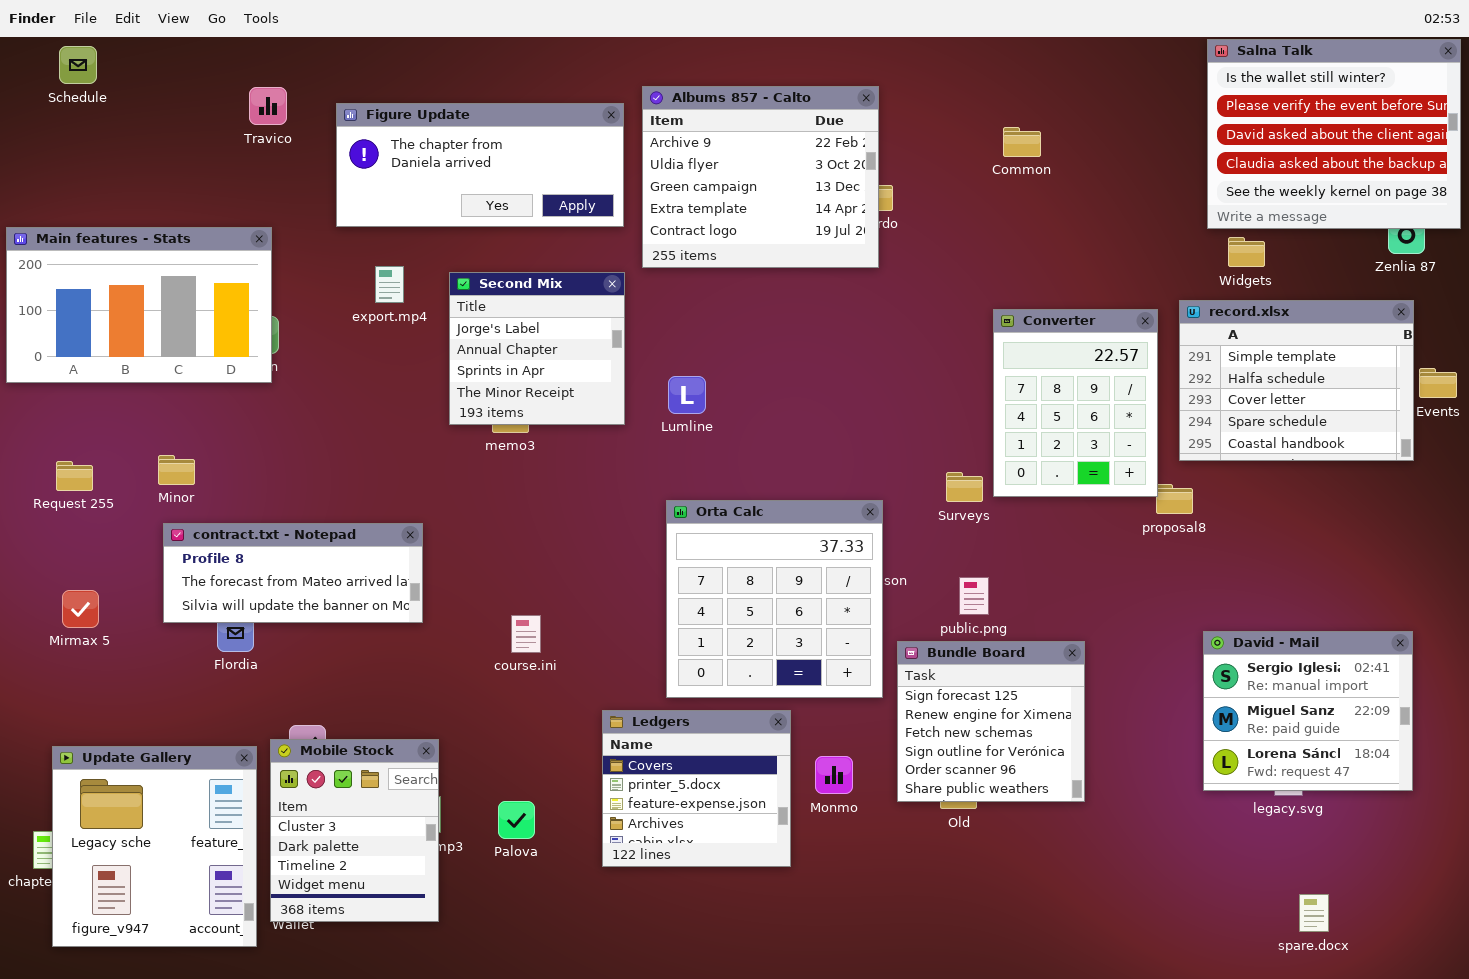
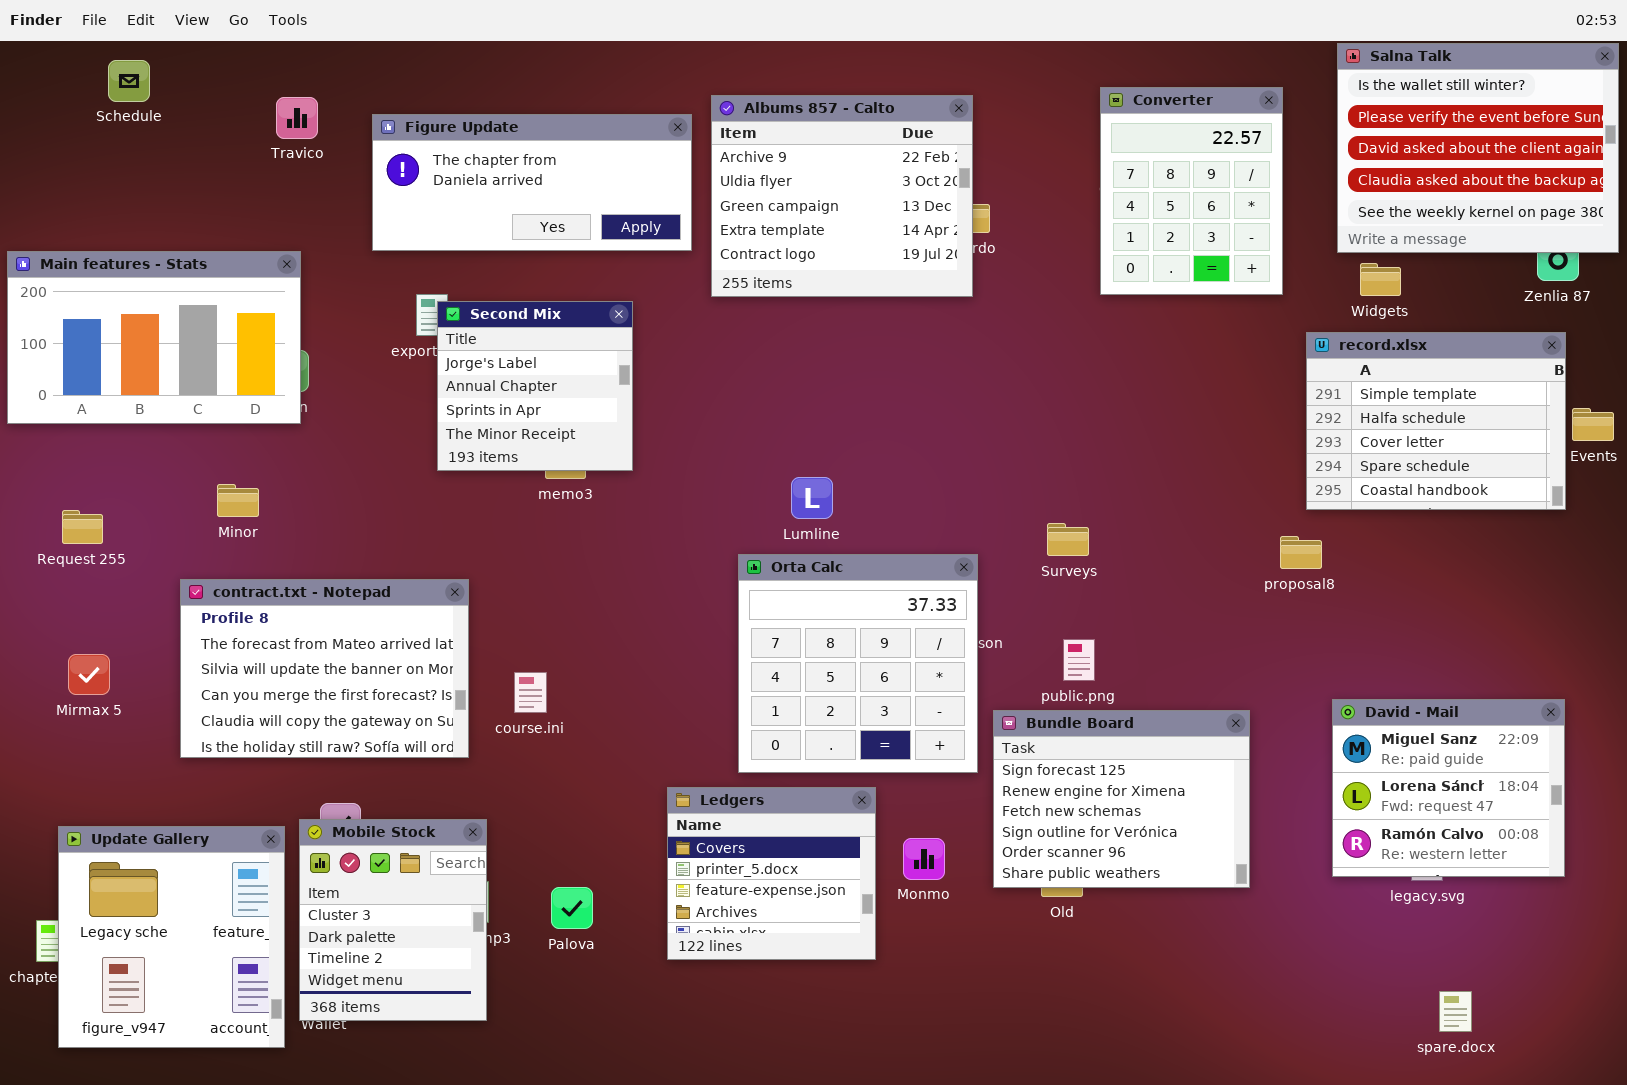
Schedule: [59,46,97,84] -> [108,60,150,102], moved
Second Mix: [449,272,625,425] -> [437,301,633,471], moved
Converter: [993,309,1158,497] -> [1100,87,1283,295], moved
Lumline: [668,376,706,414] -> [791,477,833,519], moved
Minor: [158,455,195,485] -> [217,484,259,517], moved
contract.txt - Notepad: [163,523,423,623] -> [180,579,469,758], resized
course.ini: [511,615,541,653] -> [514,672,547,713], moved
David - Mail: [1203,631,1413,791] -> [1332,699,1565,877], scrolled down 1 row
Bundle Board: [897,641,1085,802] -> [993,710,1250,888], resized

